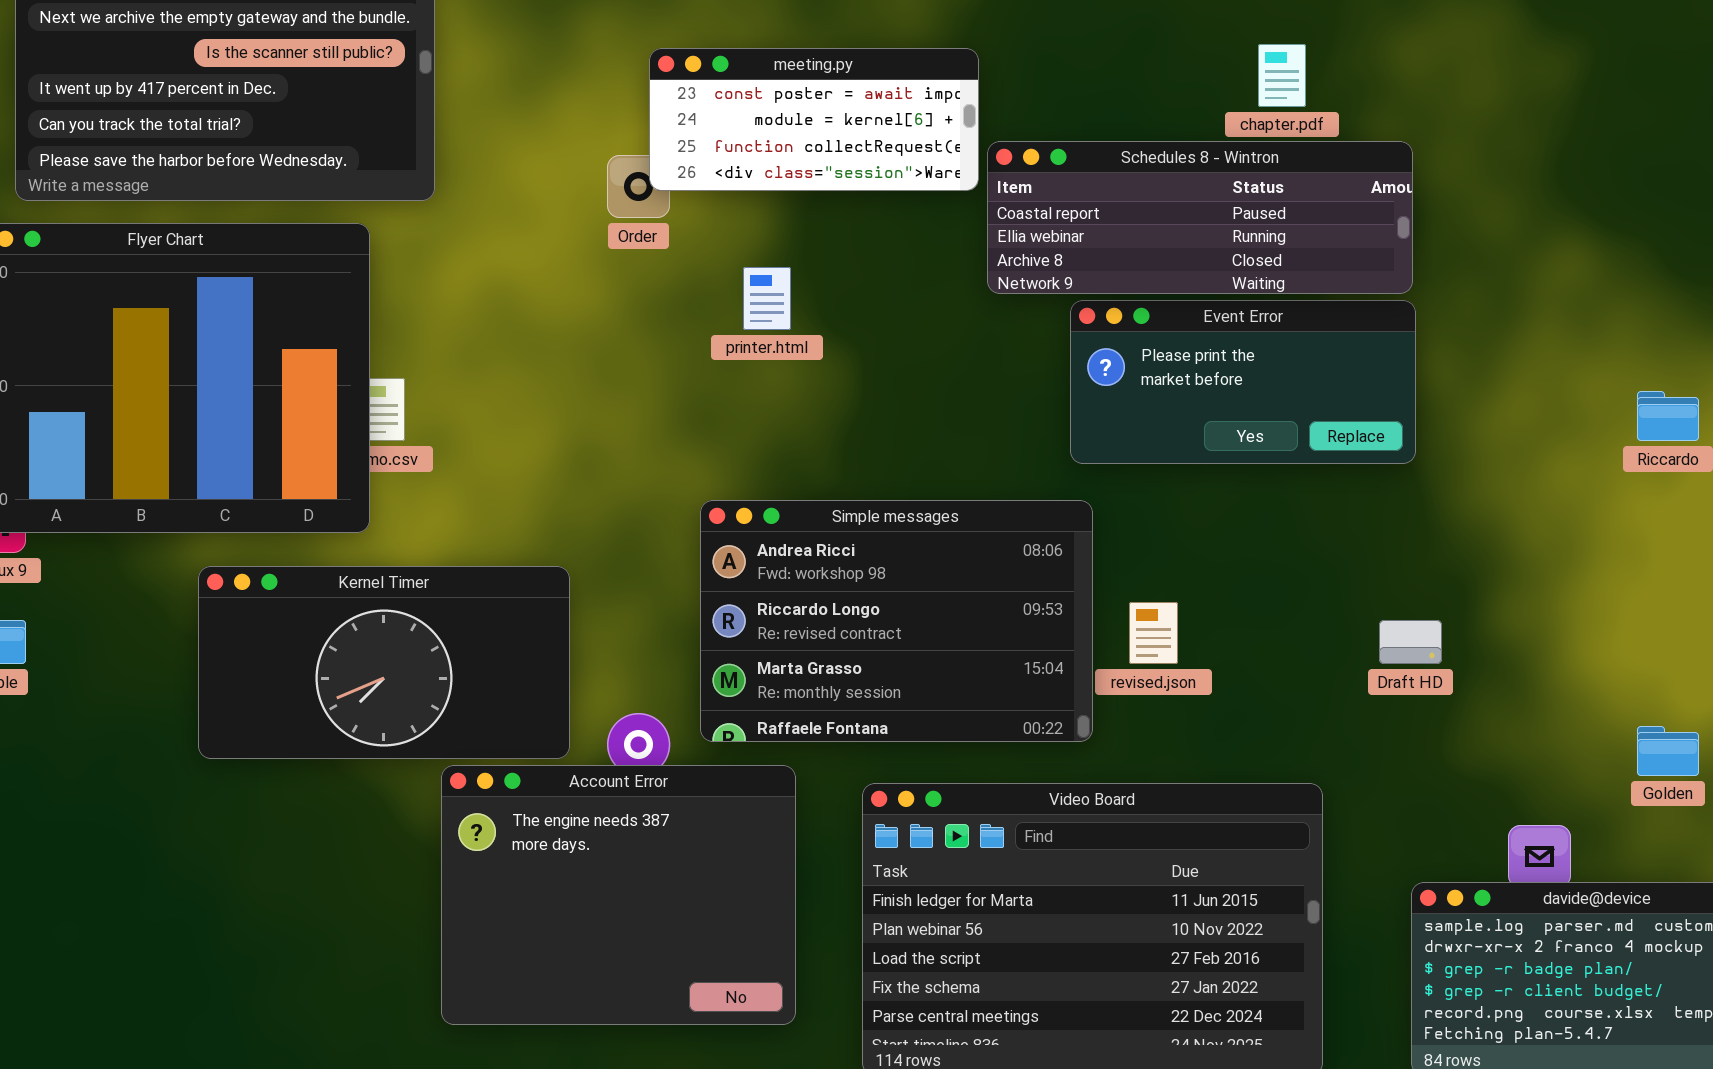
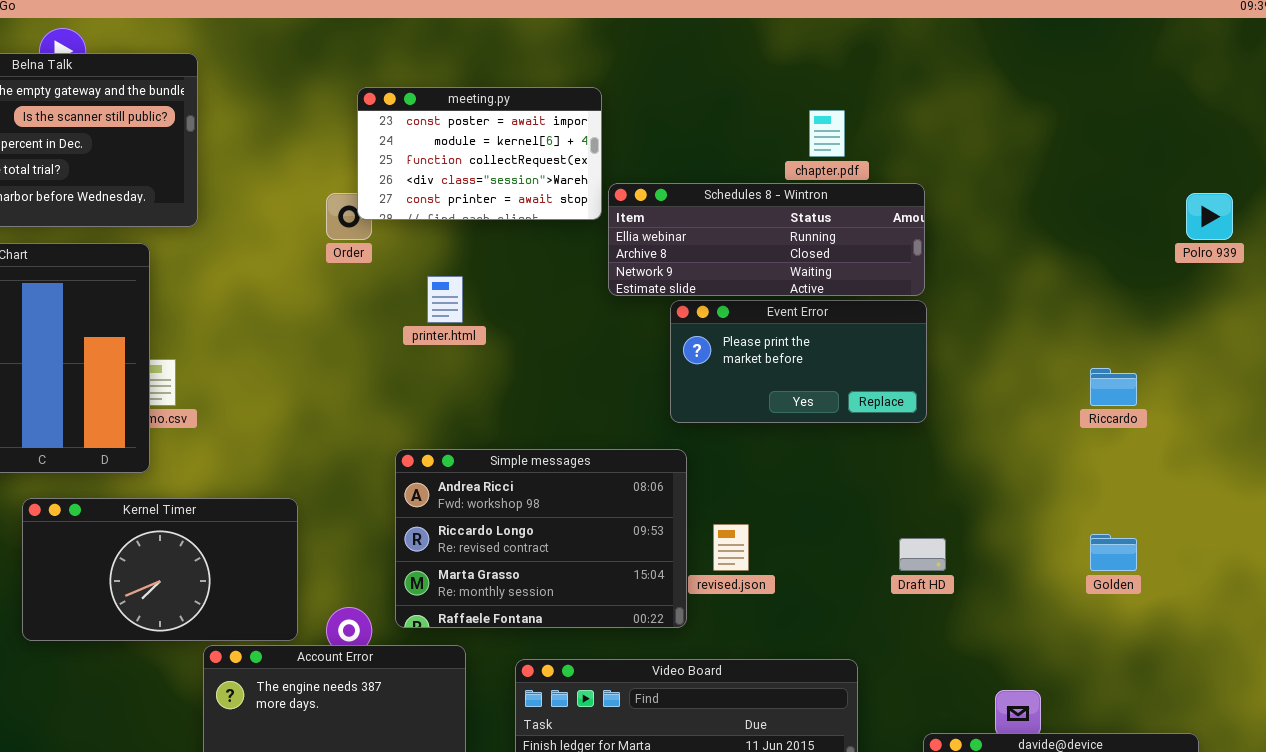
meeting.py: [649,48,979,191] -> [357,87,602,220], resized
Schedules 8 - Wintron: [987,141,1413,294] -> [608,183,925,296], scrolled down 1 row
Golden: [1637,726,1699,776] -> [1090,534,1137,571], moved

